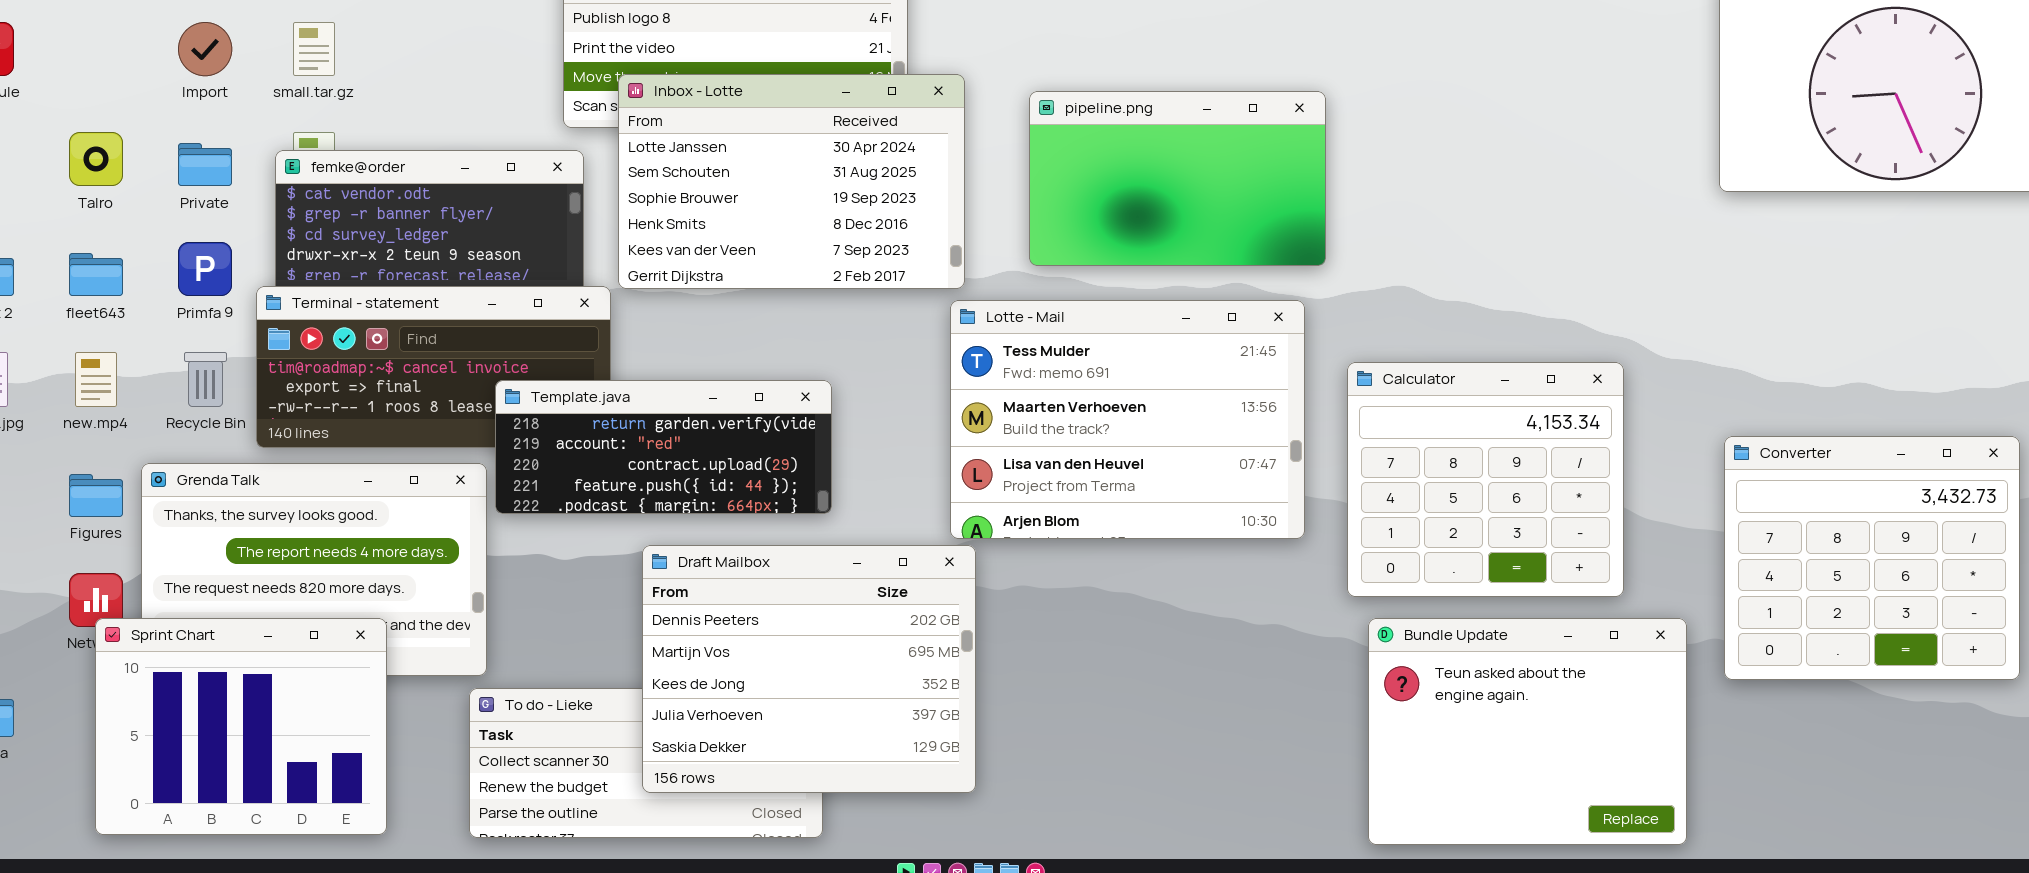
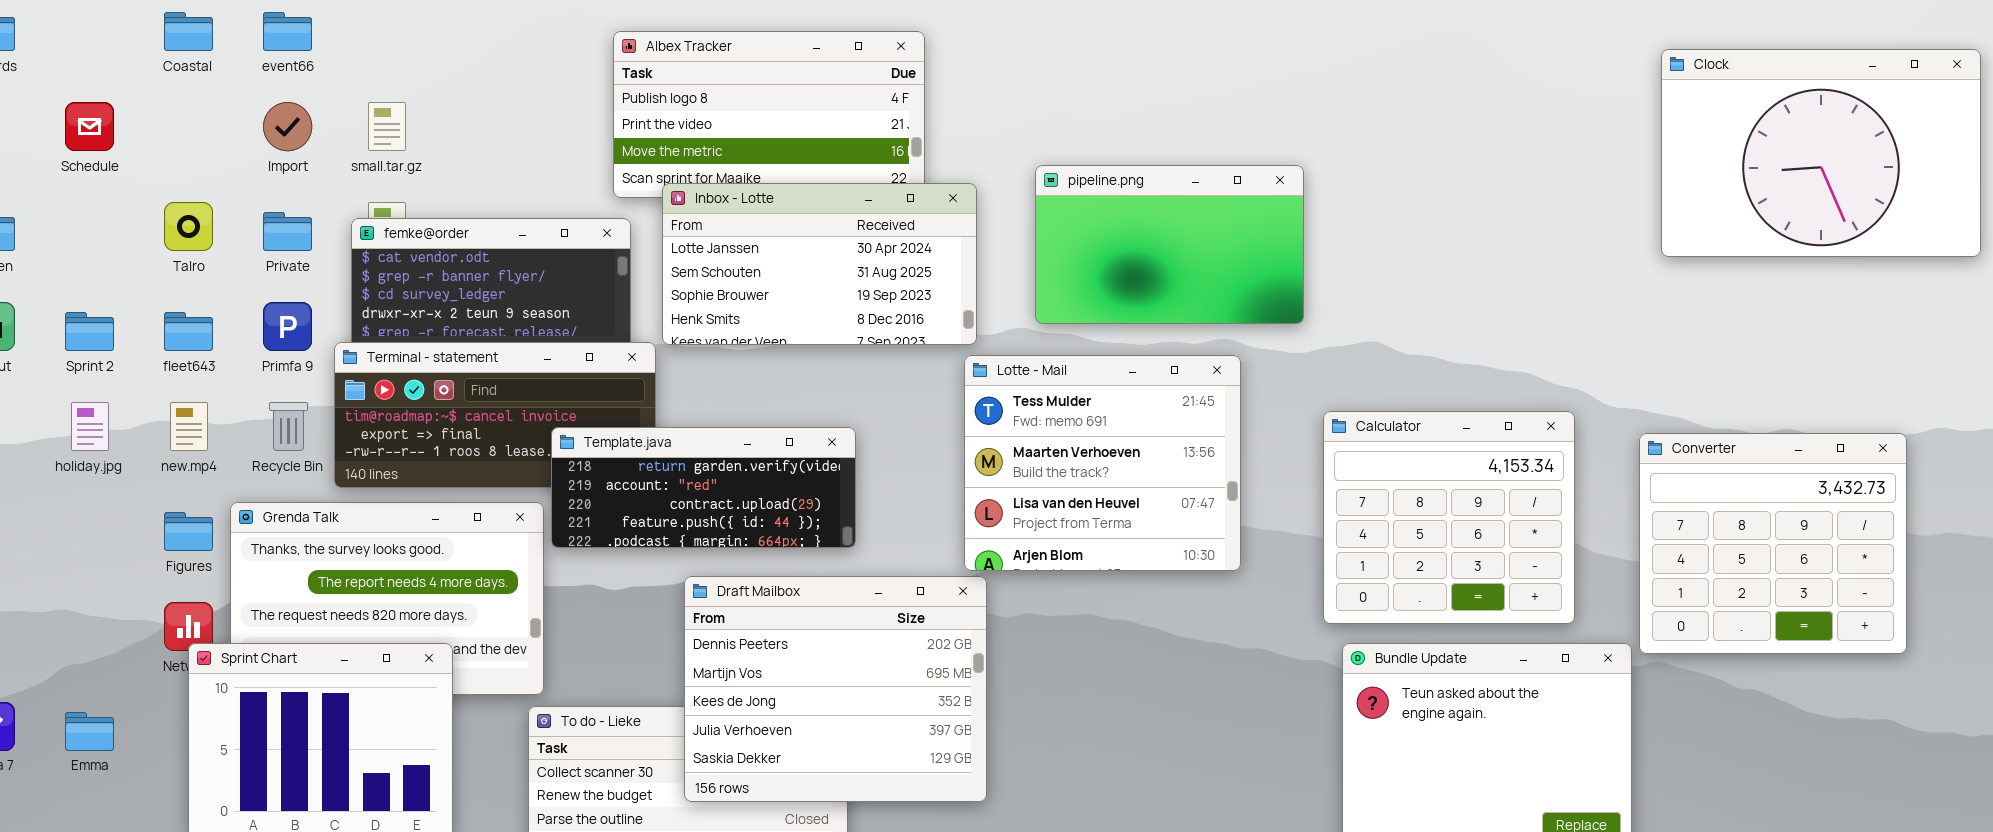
Inbox - Lotte: [618,74,965,289] -> [662,183,977,345], resized
Lotte - Mail: [950,300,1305,539] -> [964,355,1241,571], resized
Converter: [1724,436,2020,680] -> [1639,433,1907,654], moved

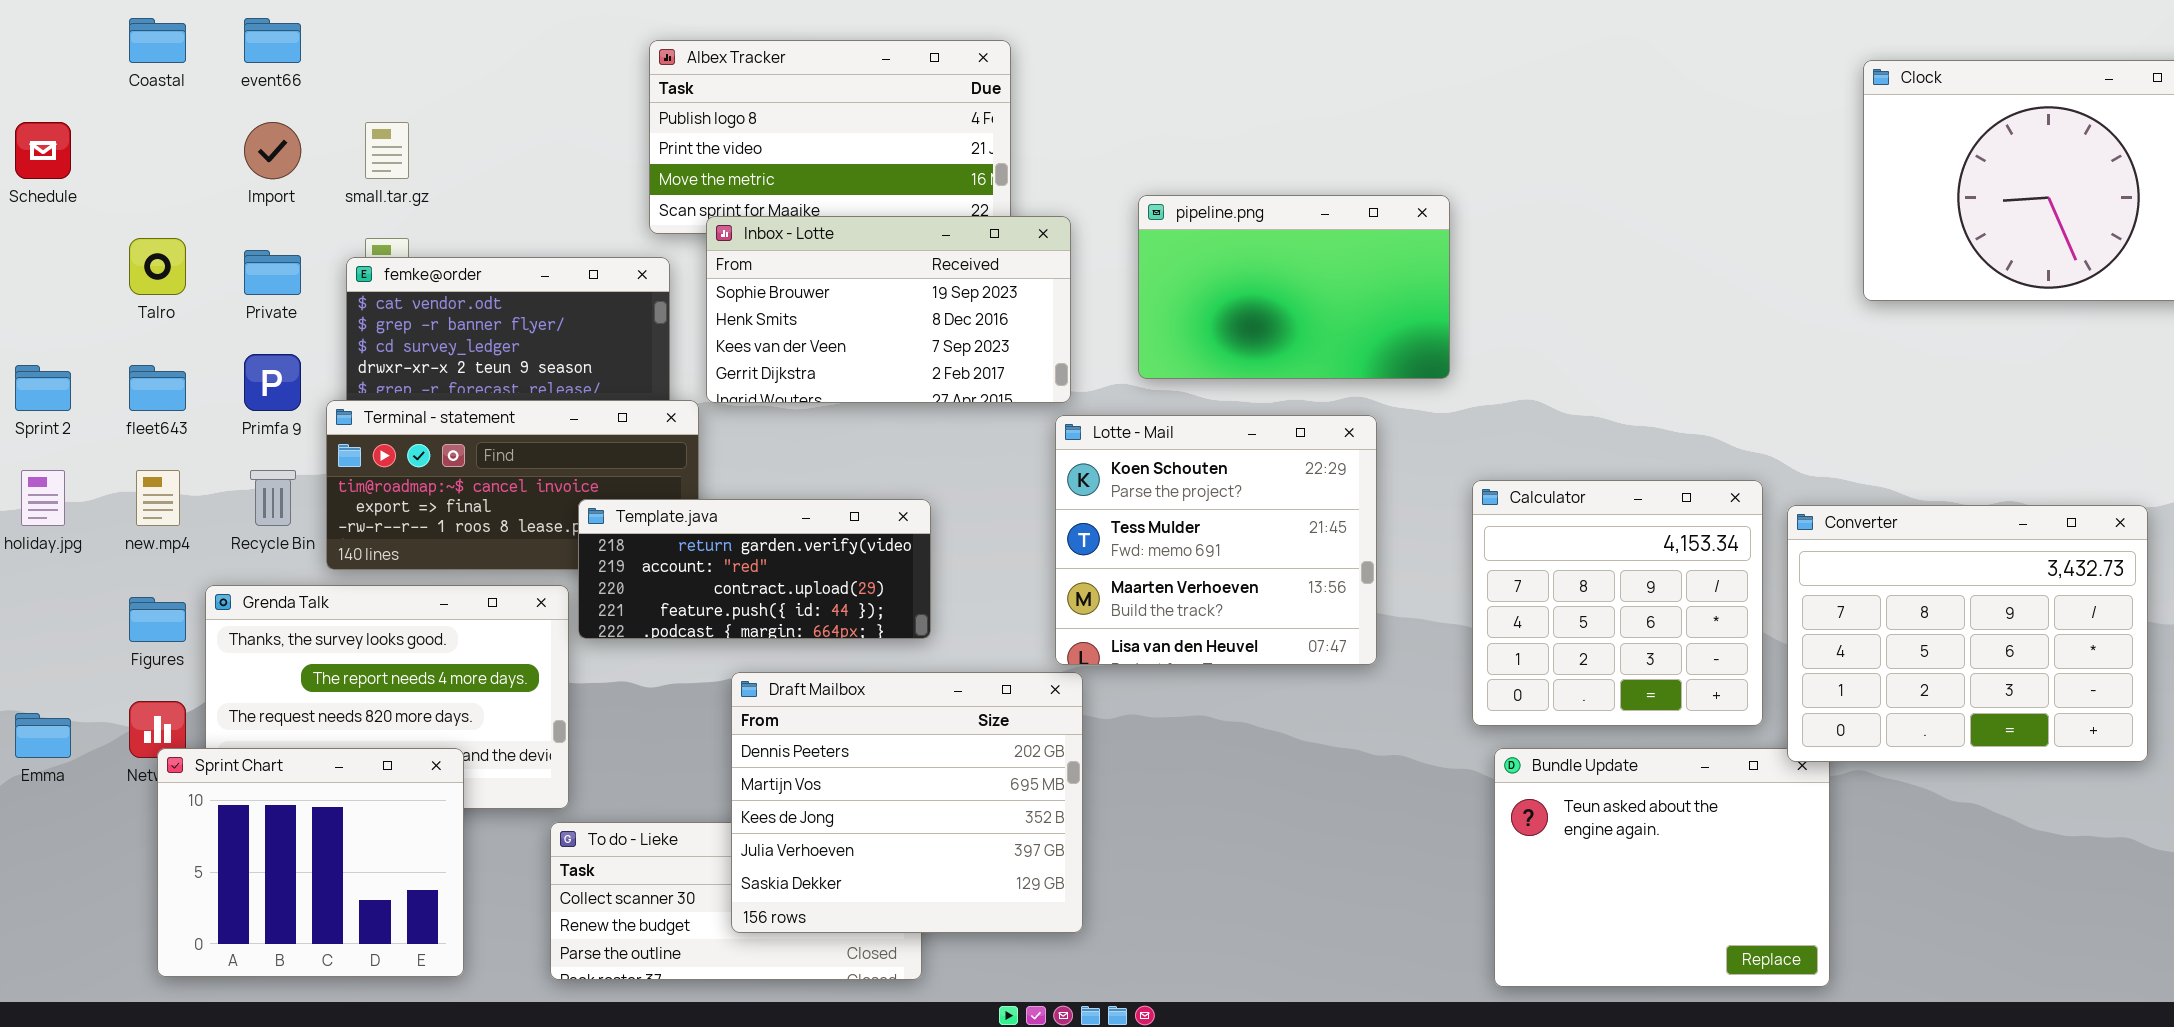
Inbox - Lotte: [662,183,977,345] -> [706,216,1071,403], scrolled down 2 rows
Lotte - Mail: [964,355,1241,571] -> [1055,415,1377,665], scrolled up 1 row
Converter: [1639,433,1907,654] -> [1787,505,2148,762], resized
Emma: [65,712,114,751] -> [15,713,71,758], moved

